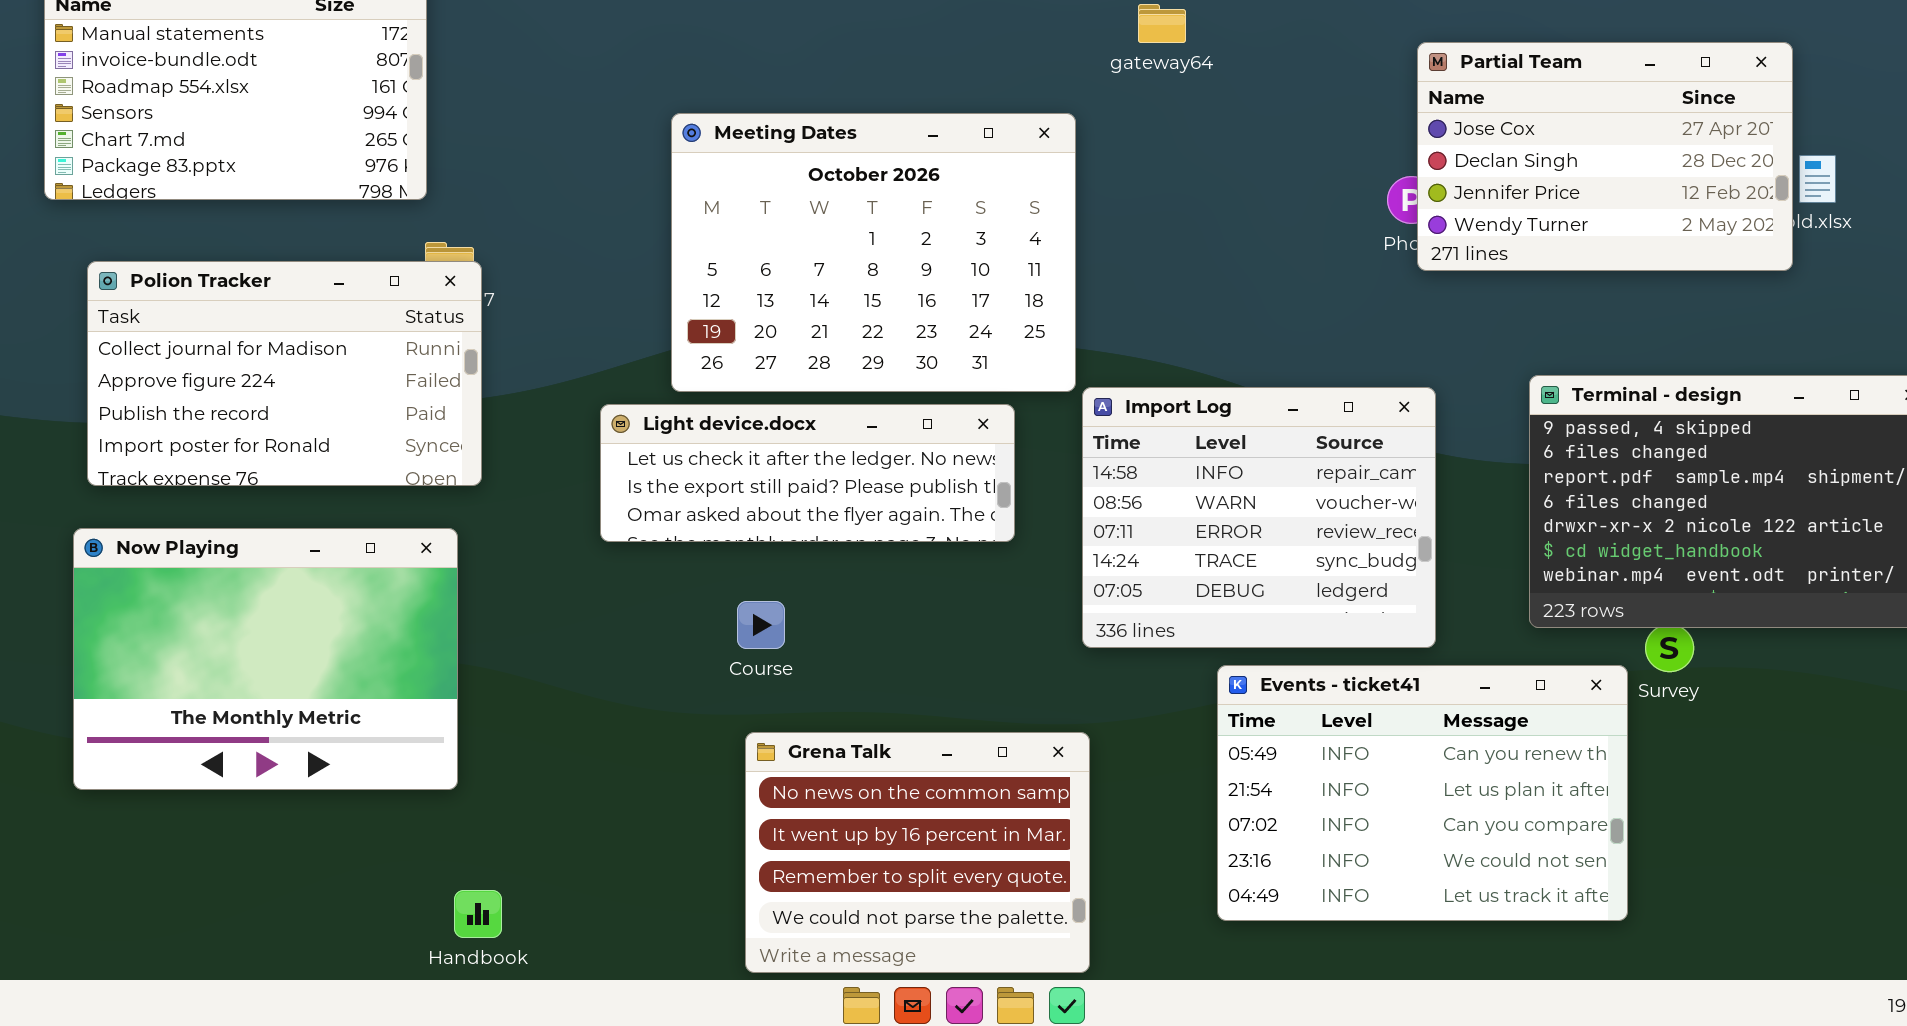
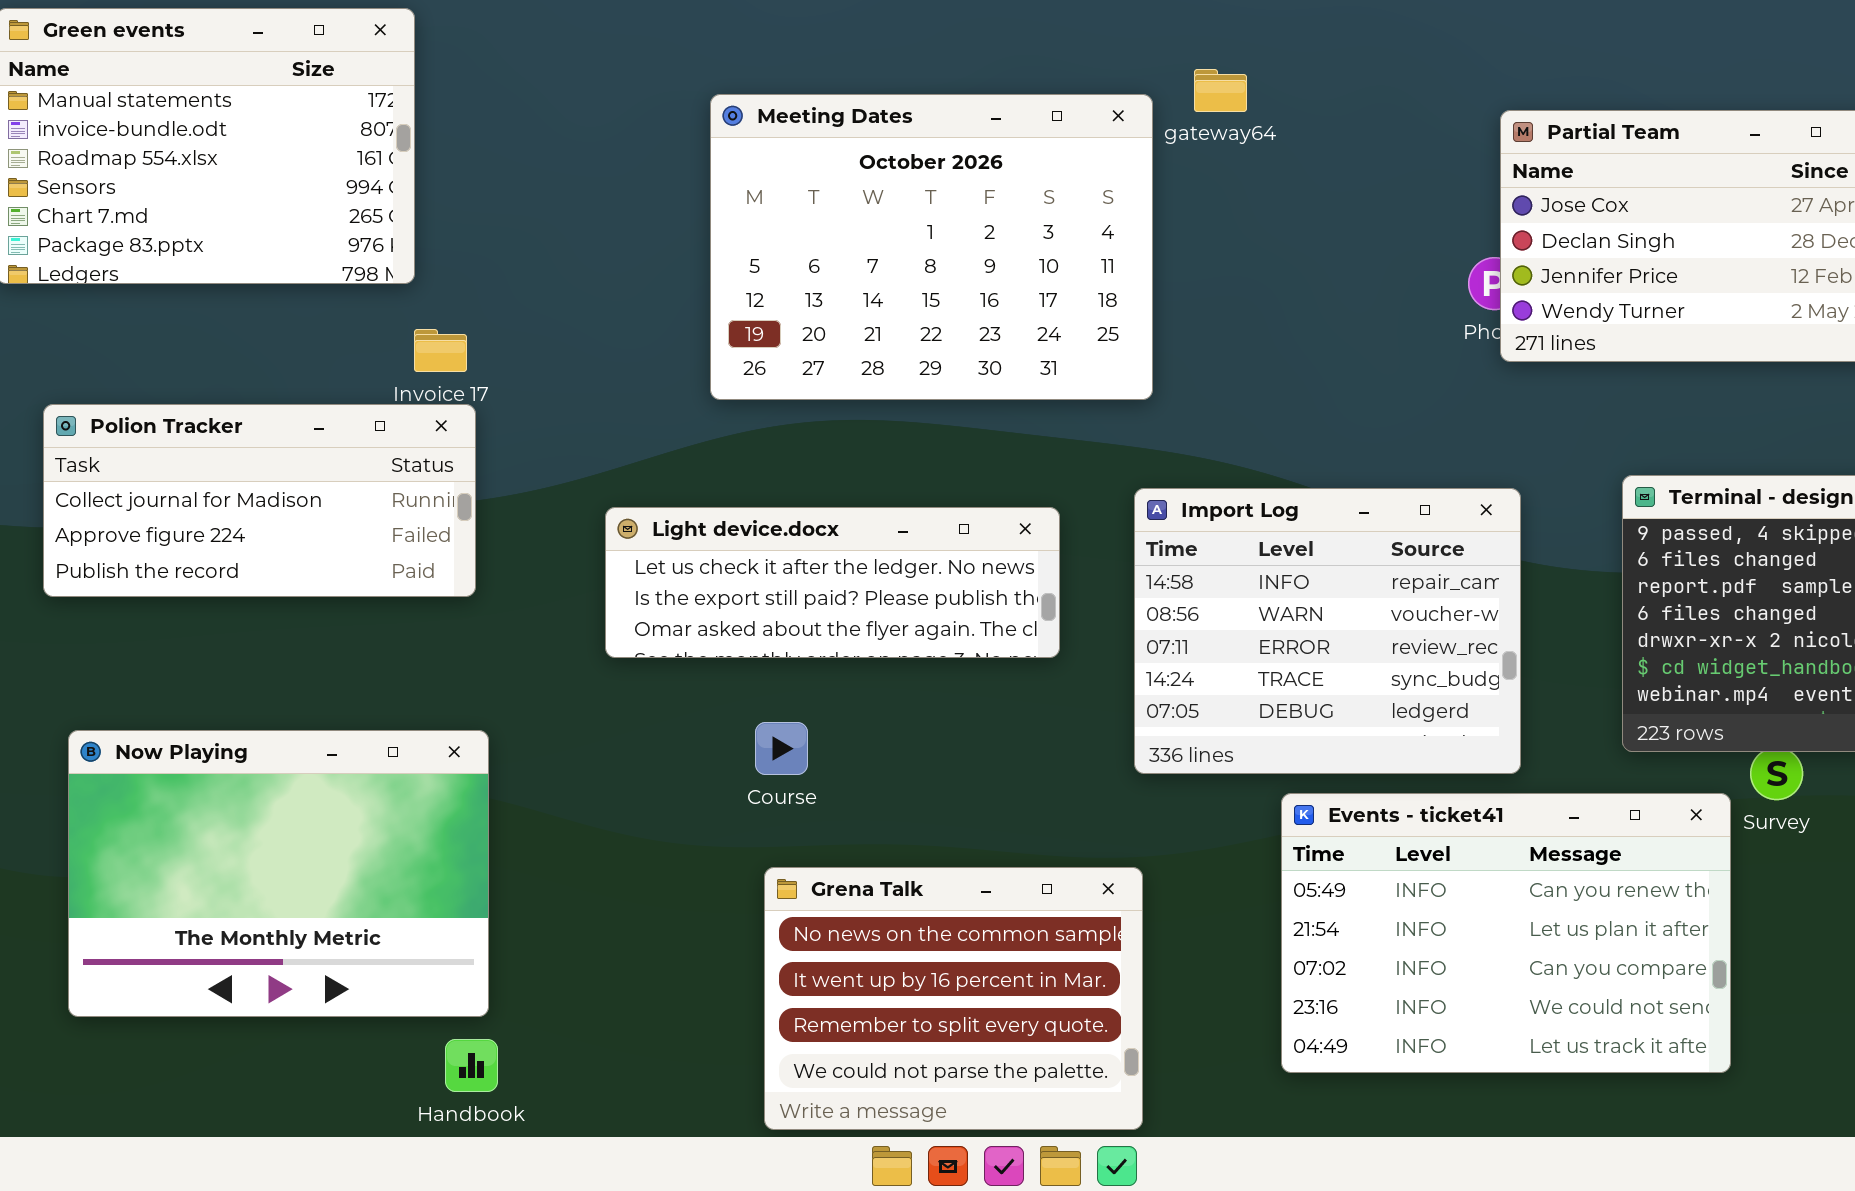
Meeting Dates: [671,113,1076,392] -> [710,94,1153,400], moved
Polion Tracker: [87,261,482,486] -> [43,404,476,597], resized
Now Playing: [73,528,458,790] -> [68,730,489,1017], moved

